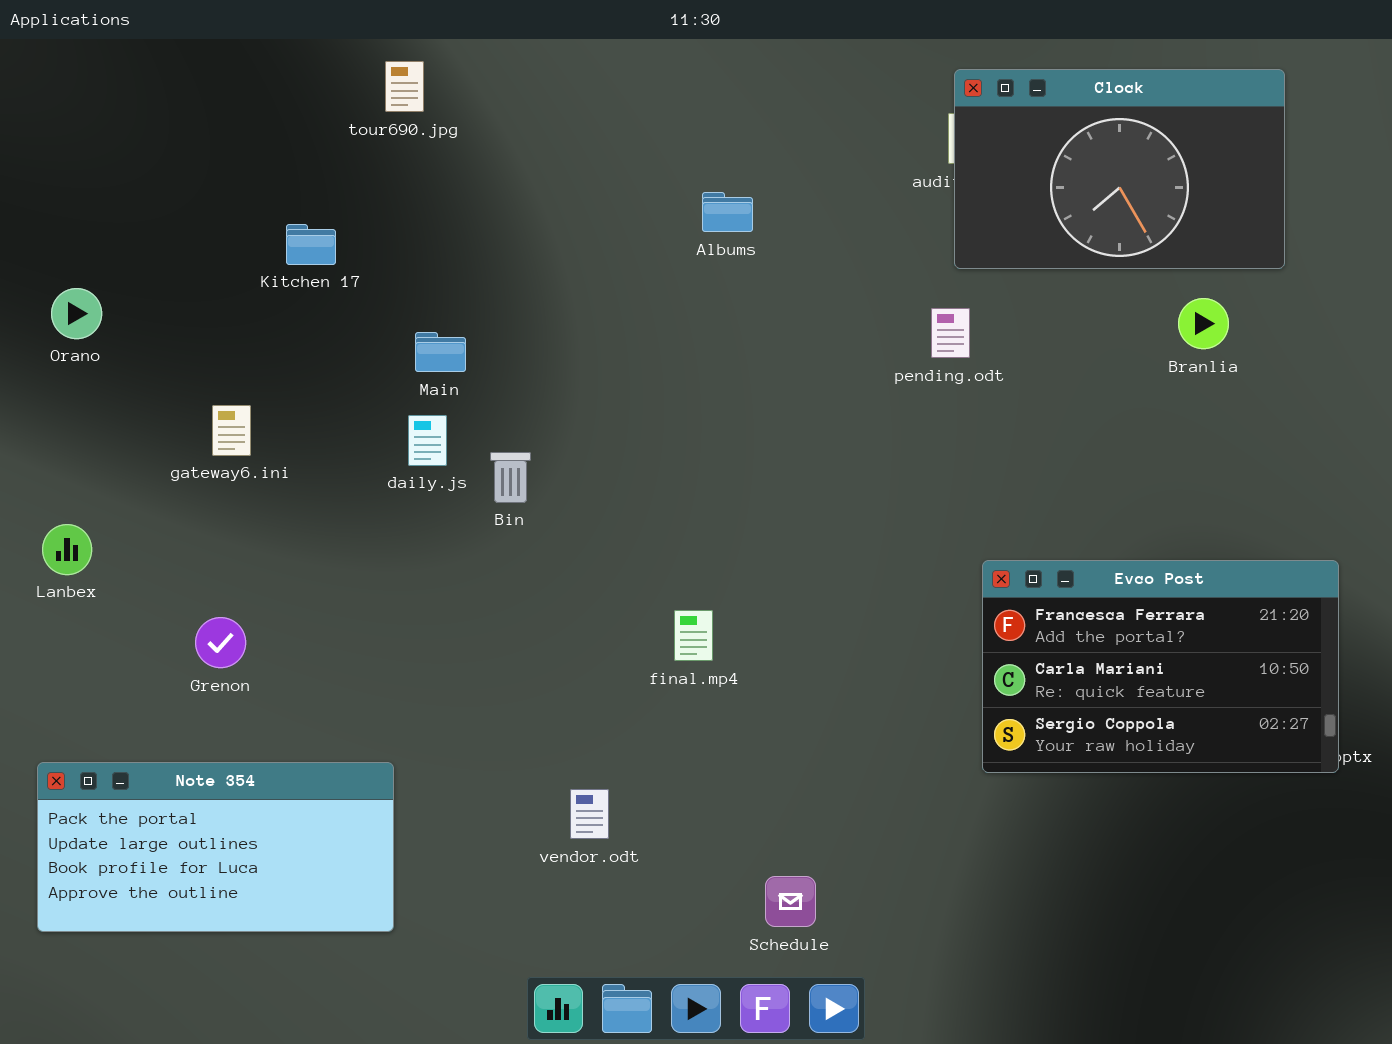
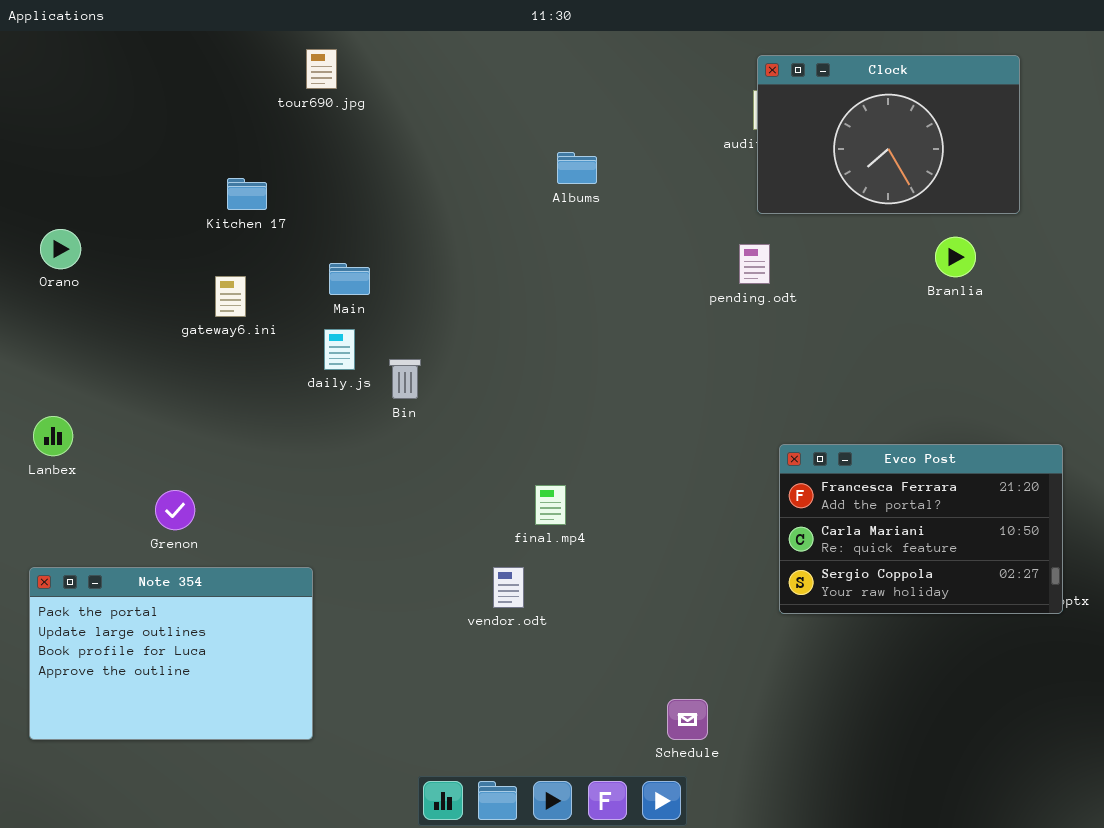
gateway6.ini: [212,405,251,456] -> [215,276,246,317], moved
Note 354: [37,762,394,932] -> [29,567,313,740], resized
vendor.odt: [570,789,609,839] -> [493,567,524,608], moved
Schedule: [765,876,816,927] -> [667,699,708,740], moved

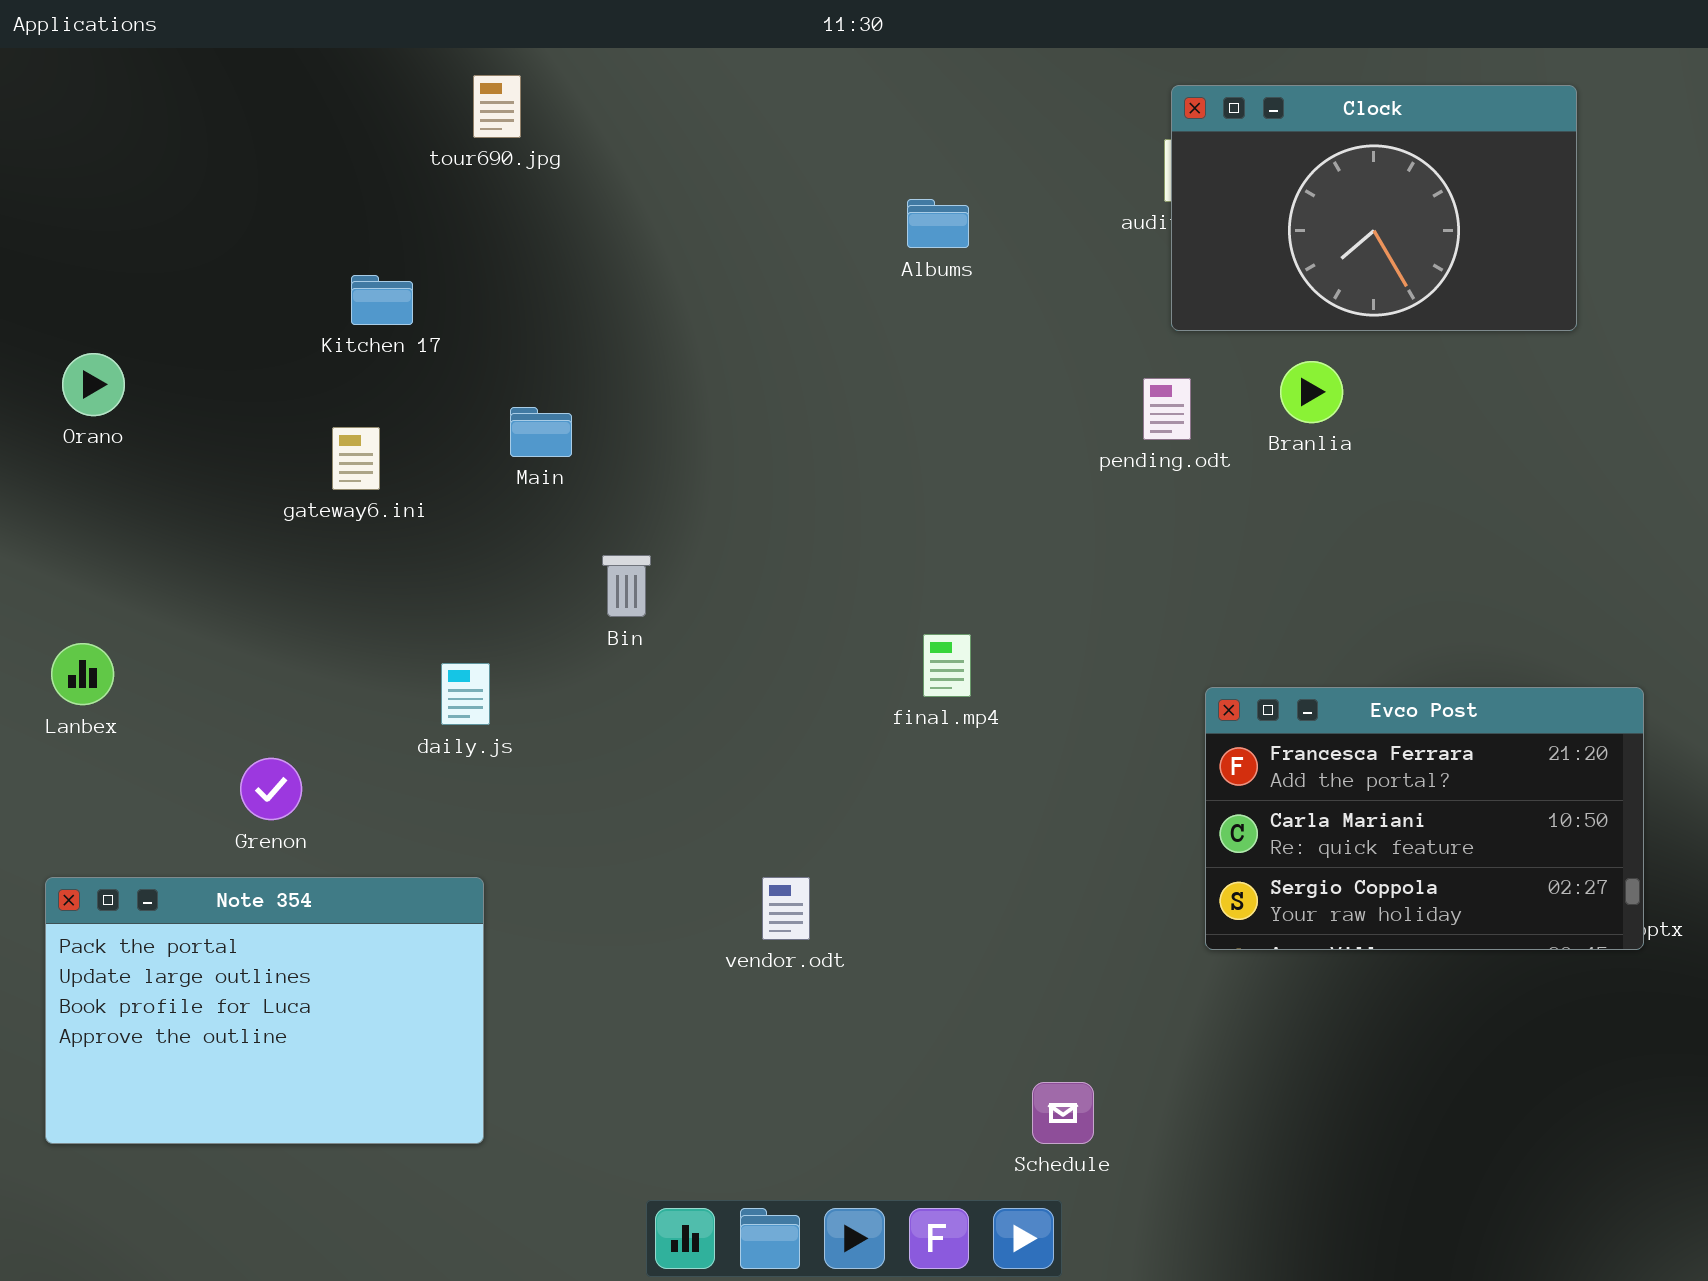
Albums: [557,152,597,184] -> [907,199,969,248], moved
Branlia: [935,237,976,277] -> [1280,361,1343,423], moved
daily.js: [324,329,355,370] -> [441,663,490,725], moved
final.mp4: [535,485,566,525] -> [923,634,971,697], moved

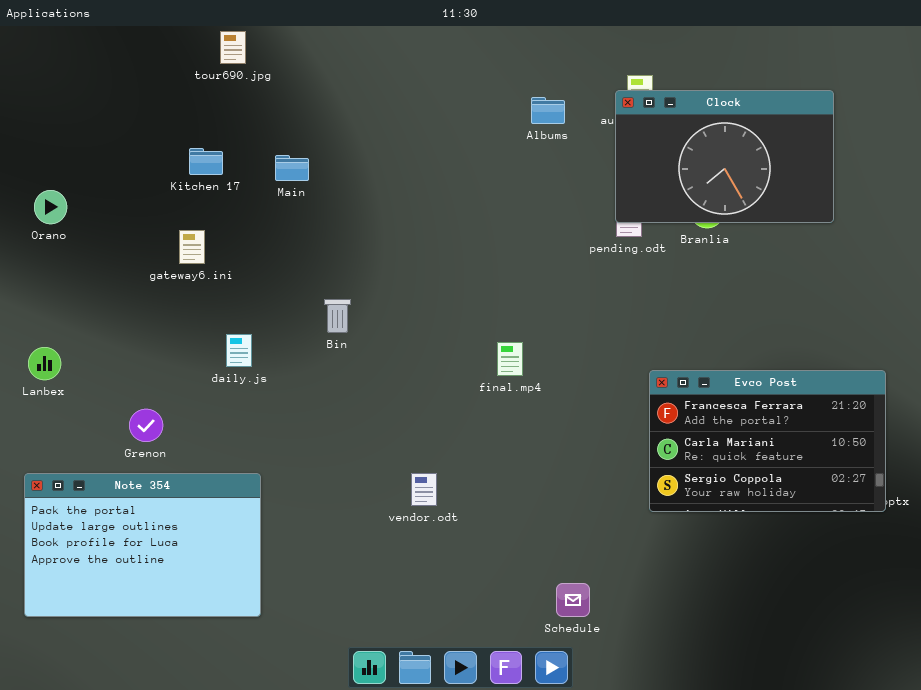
tour690.jpg: [473,75,521,138] -> [220,31,246,64], moved
Clock: [1171,85,1577,331] -> [615,90,834,223], moved
Albums: [907,199,969,248] -> [531,97,565,124], moved
Main: [510,407,572,457] -> [275,155,309,181], moved
daily.js: [441,663,490,725] -> [226,334,252,367], moved

